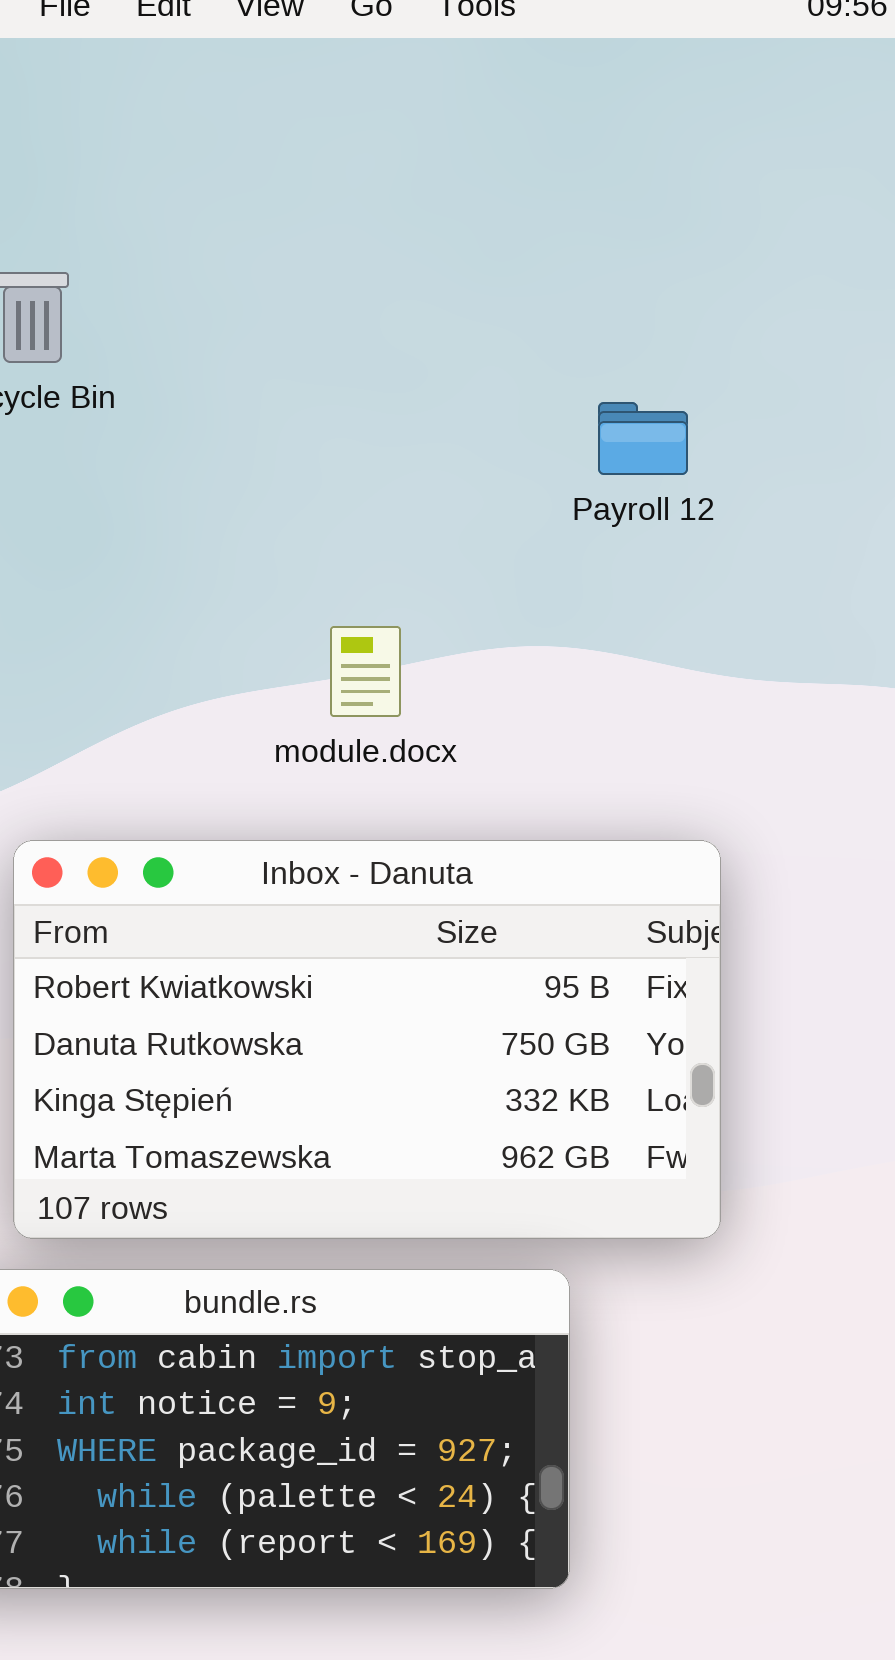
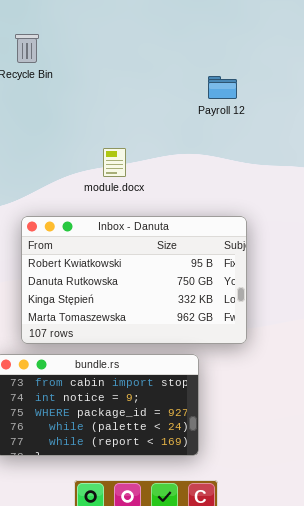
module.docx: [330,626,401,717] -> [103,148,126,177], moved

